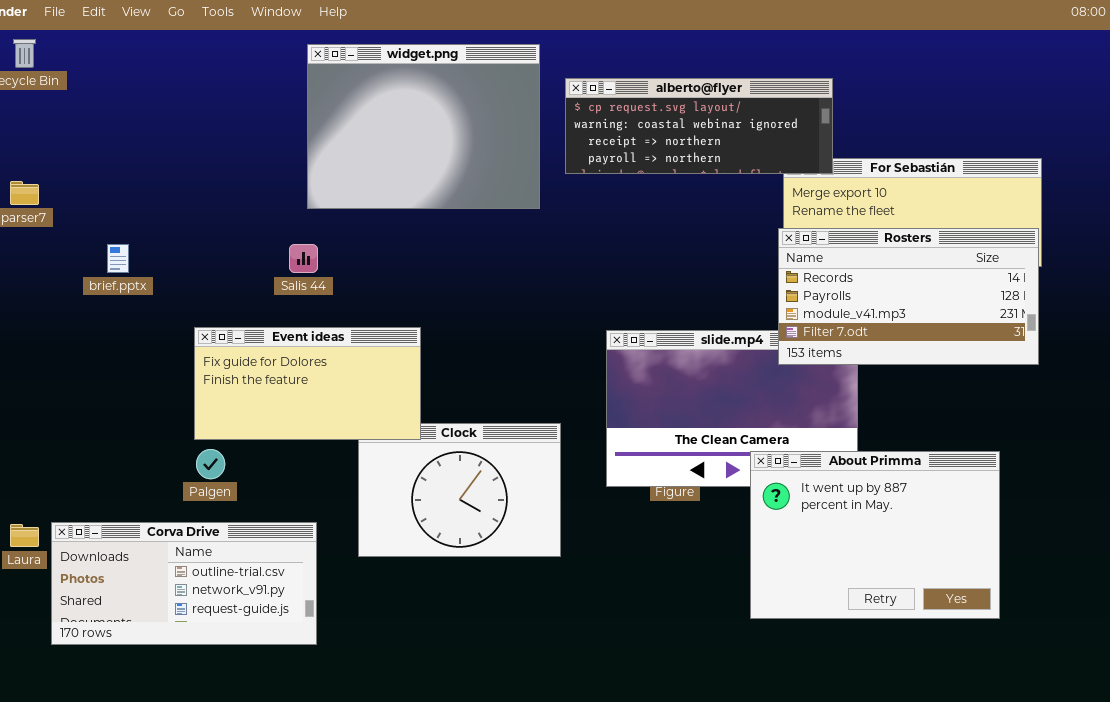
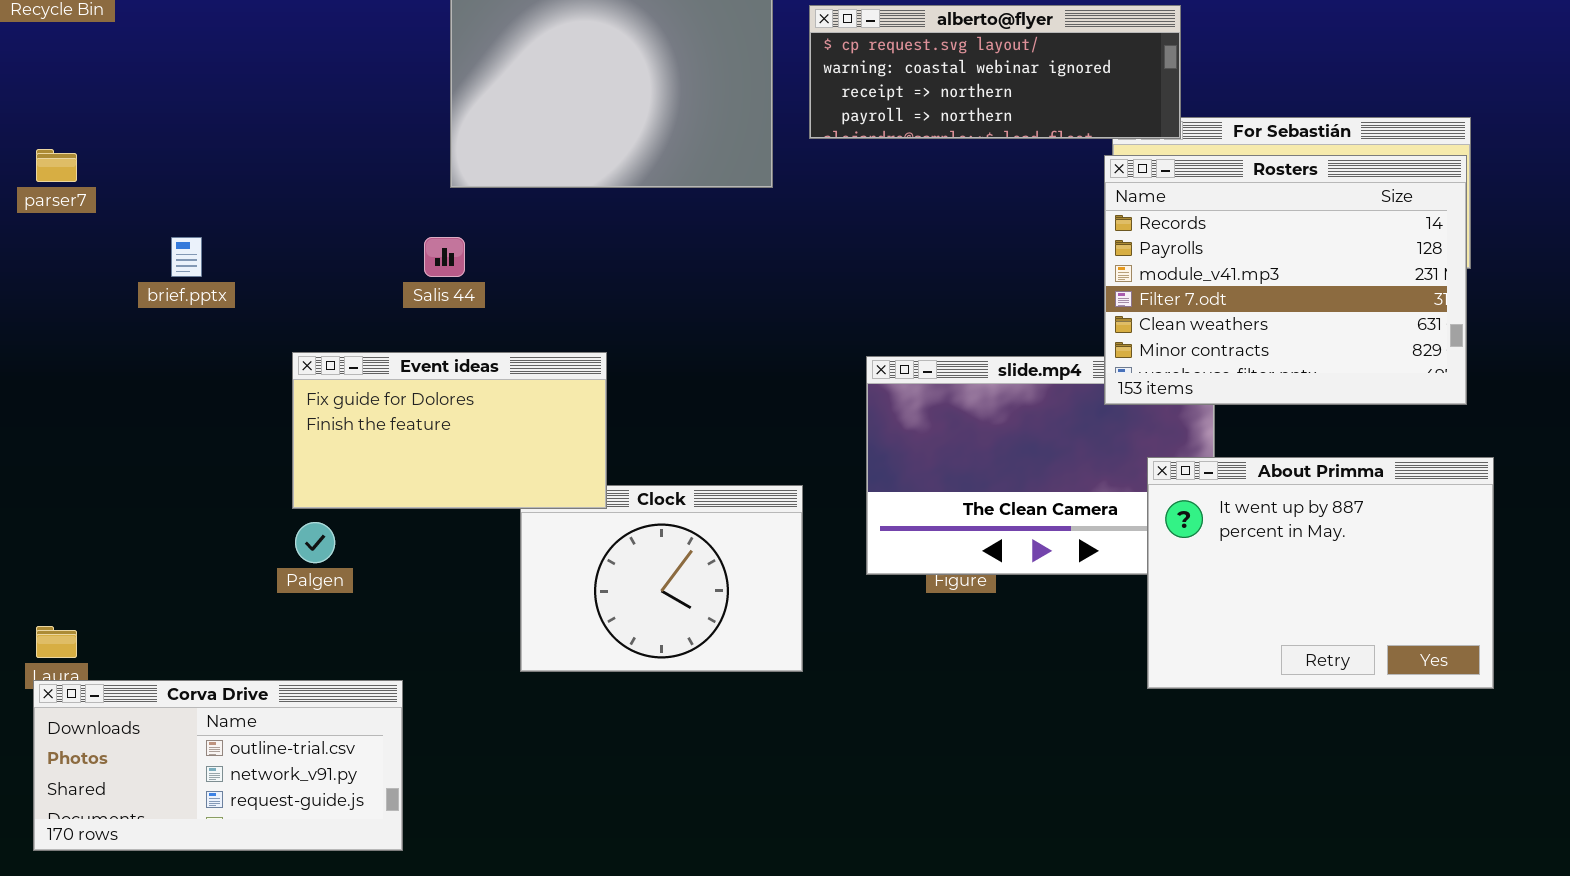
Rosters: [778,228,1039,365] -> [1104,155,1467,405], resized
About Primma: [750,451,1000,619] -> [1147,457,1494,689], moved
Corva Drive: [51,522,317,645] -> [33,680,403,851], moved

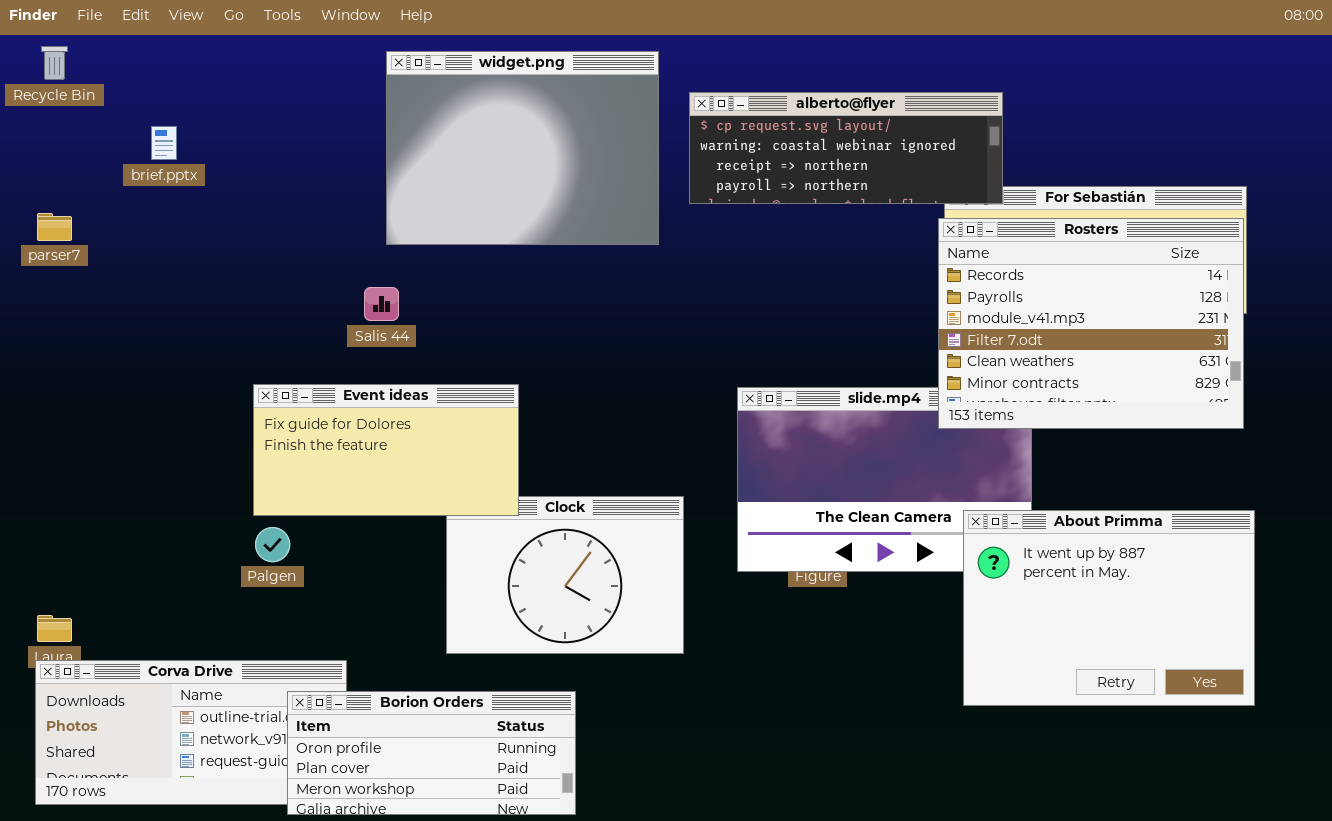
brief.pptx: [171,237,202,277] -> [151,126,177,160], moved
About Primma: [1147,457,1494,689] -> [963,510,1255,706], moved
Borion Orders: none -> [287,691,576,815], opened

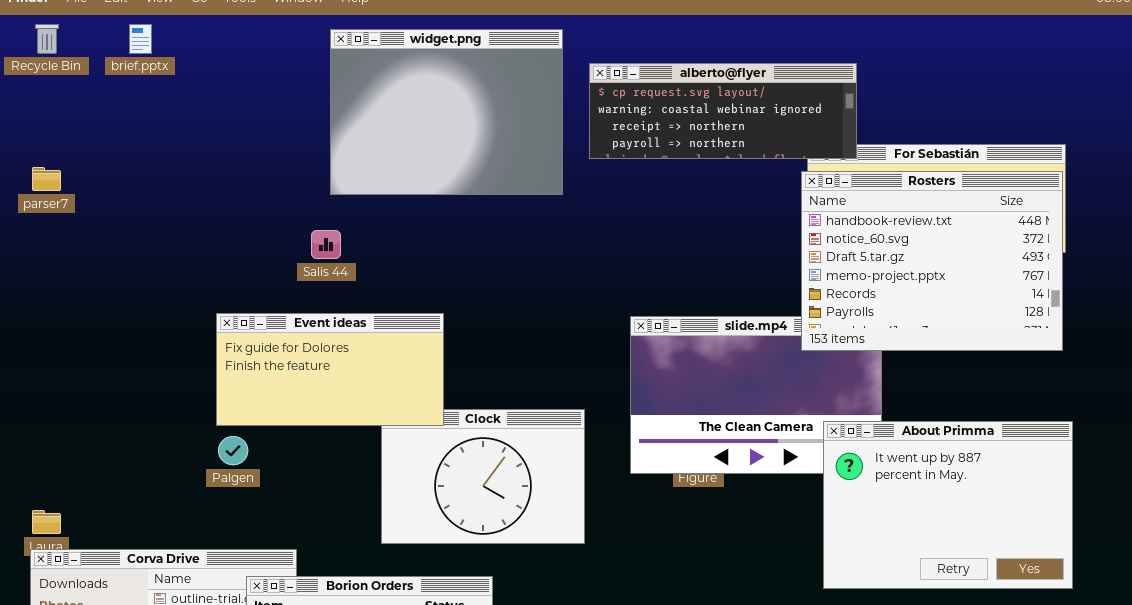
brief.pptx: [151,126,177,160] -> [129,24,152,54], moved
Rosters: [938,218,1244,429] -> [801,171,1063,351], scrolled up 4 rows

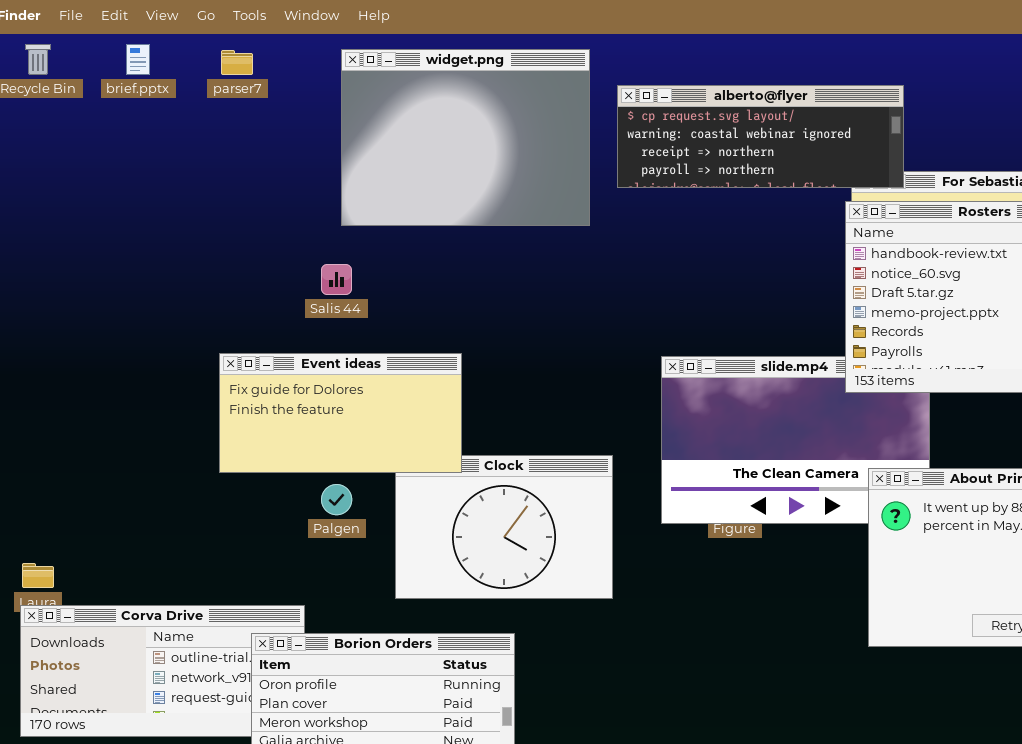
parser7: [32,167,61,191] -> [221,50,253,75], moved
Palgen: [218,436,248,465] -> [321,484,352,515], moved

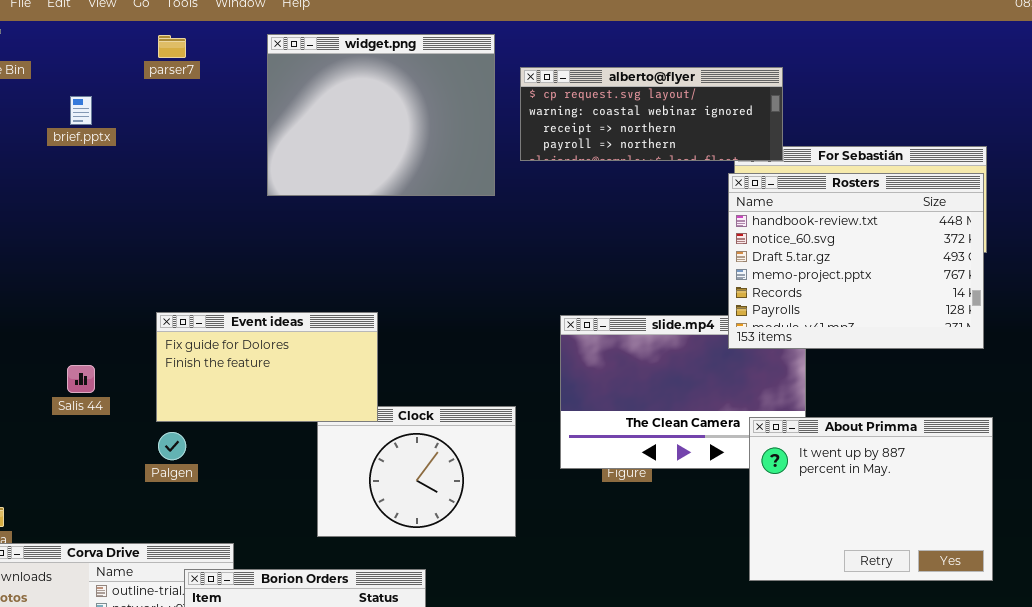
brief.pptx: [126,44,150,75] -> [70,96,92,125], moved
Salis 44: [321,264,352,295] -> [67,365,95,393], moved
Palgen: [321,484,352,515] -> [158,432,186,460], moved

